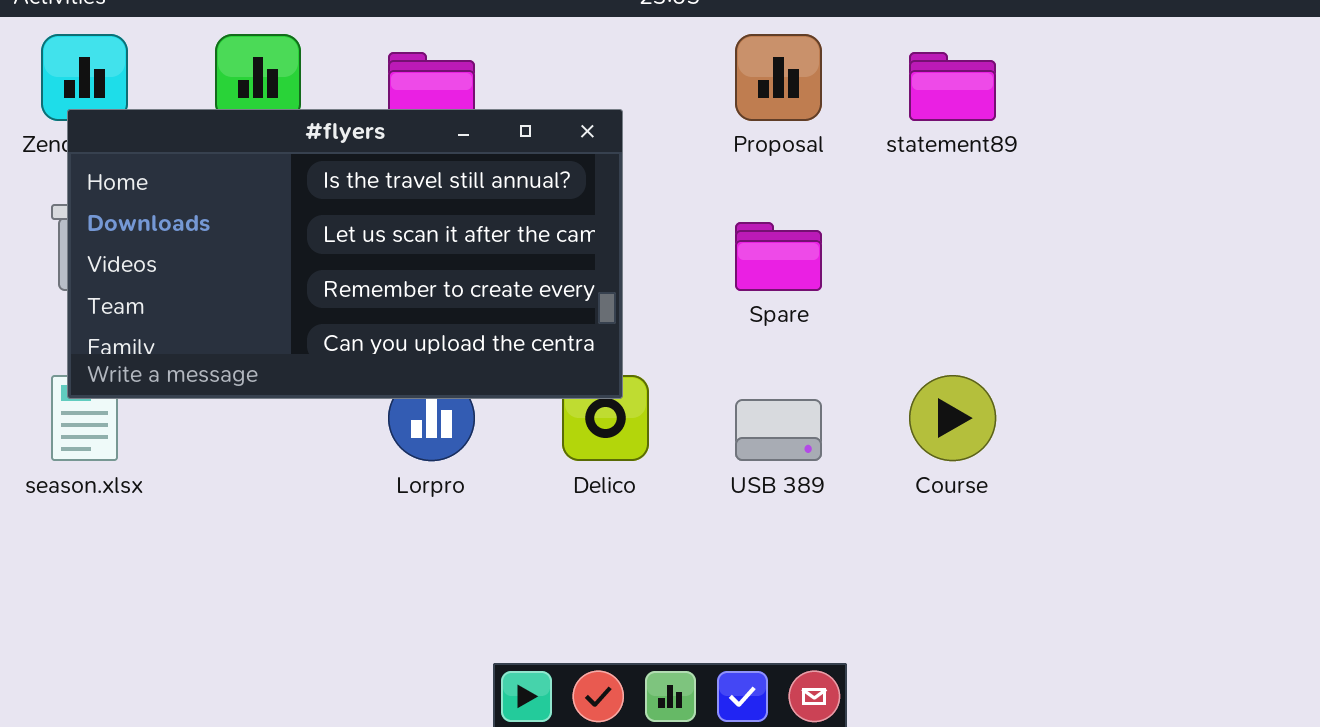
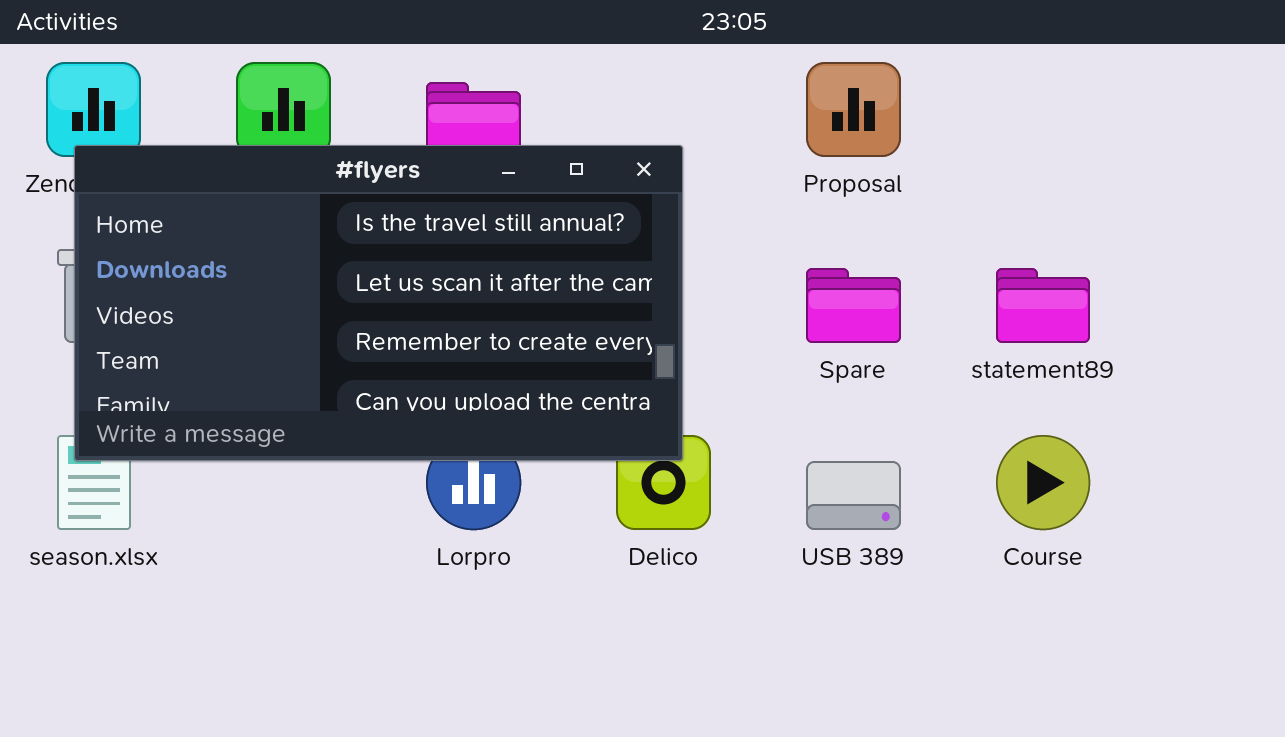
statement89: [909,52,996,121] -> [996,268,1090,343], moved

